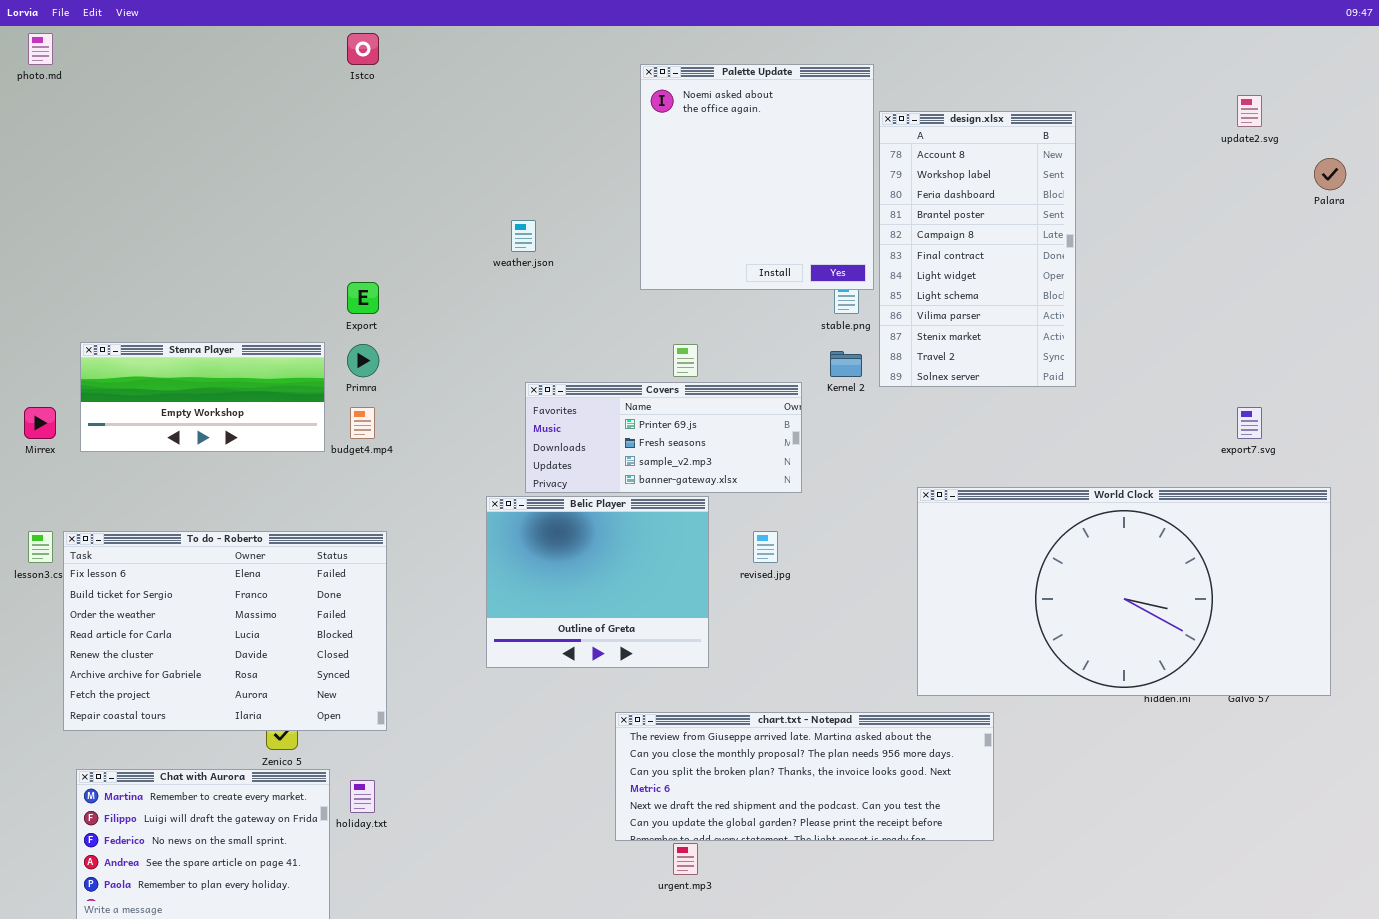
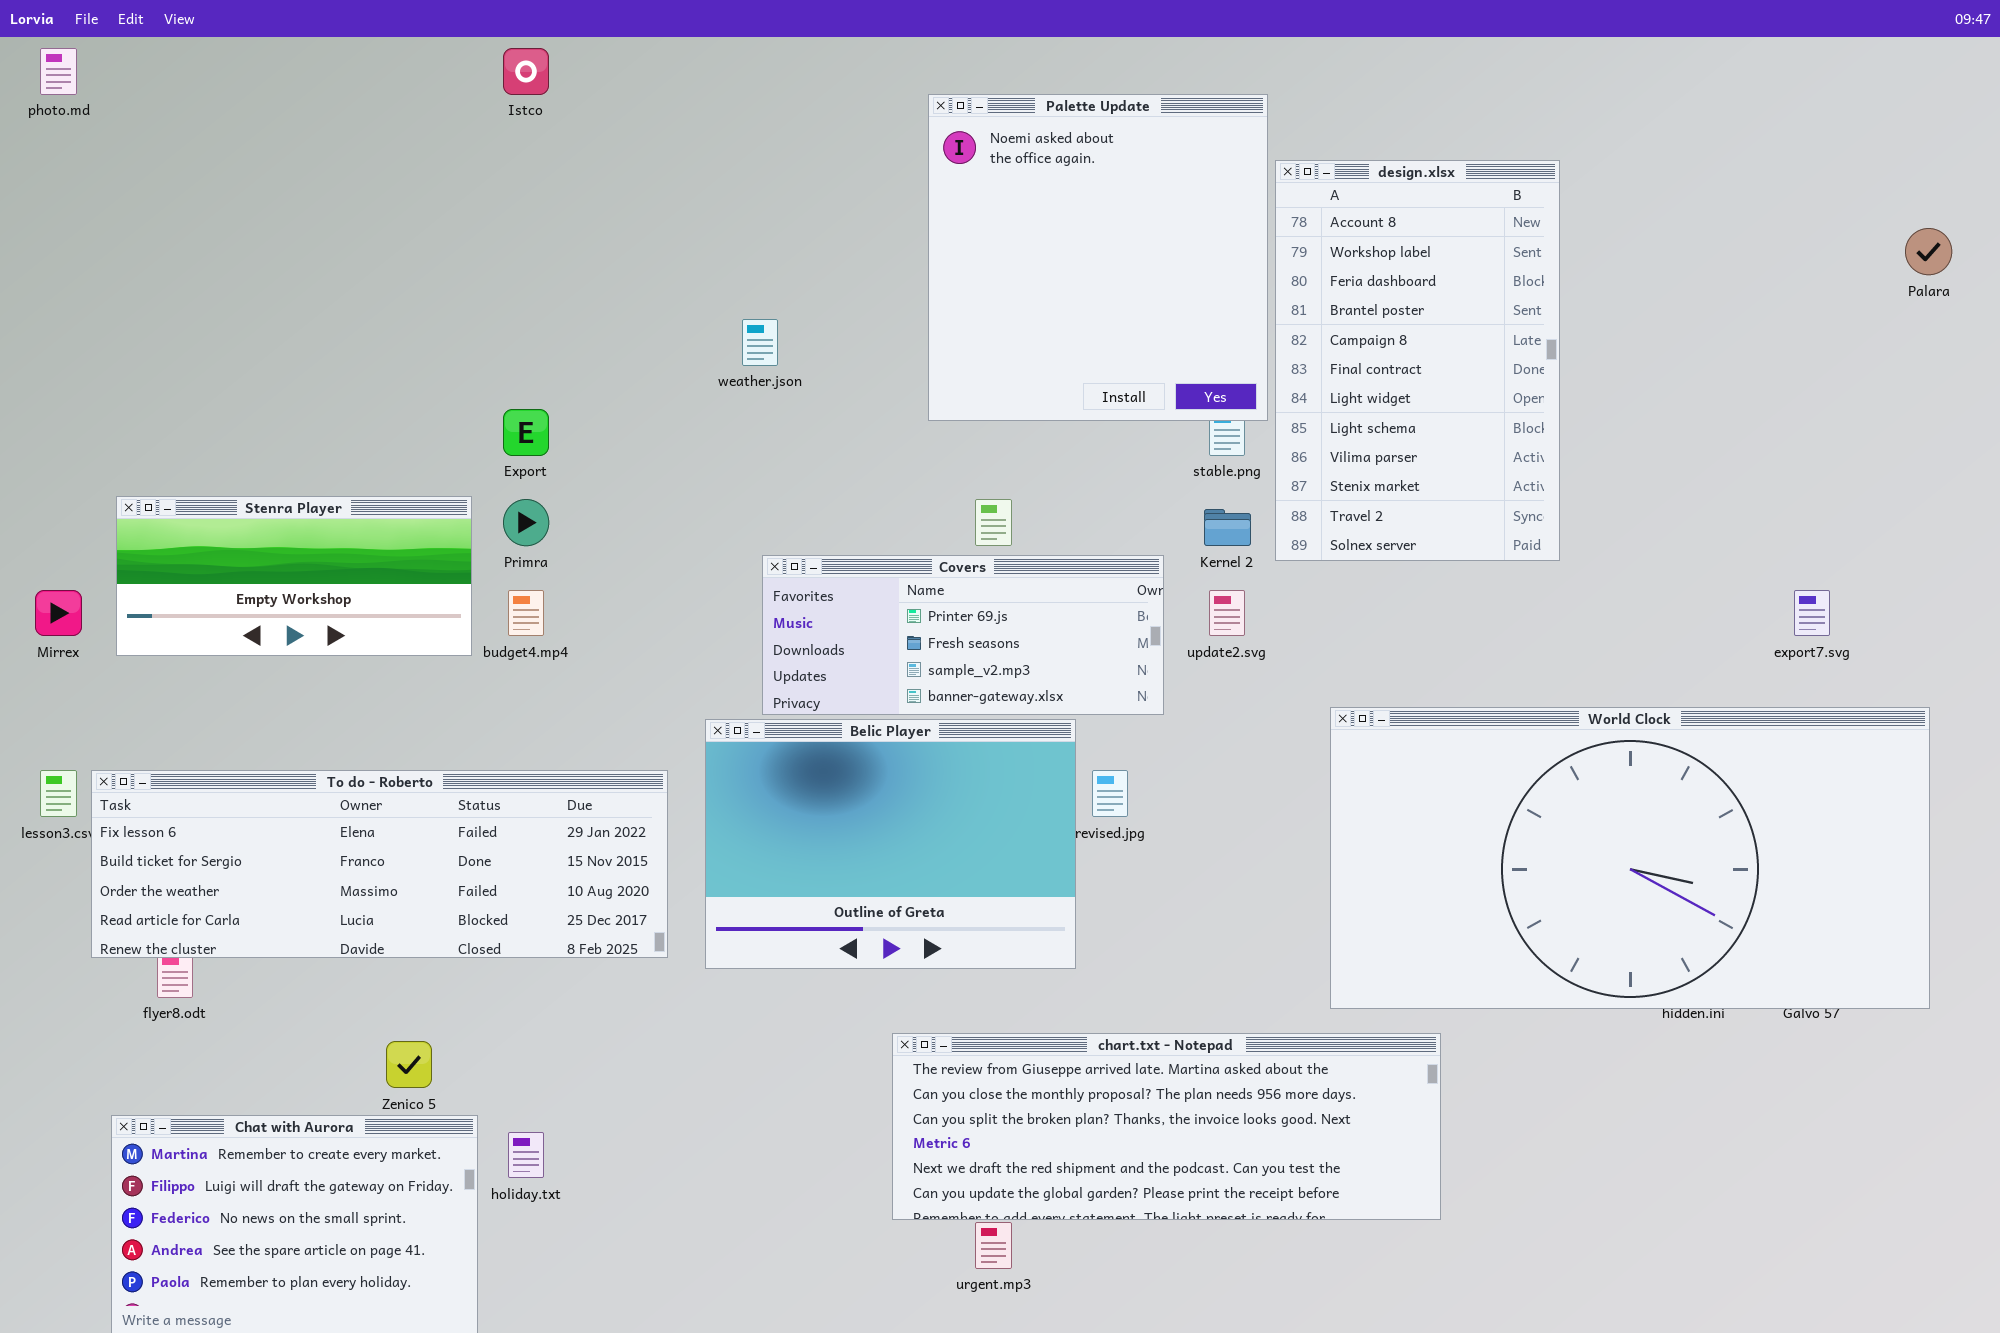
update2.svg: [1237,95,1262,127] -> [1209,590,1245,636], moved
Belic Player: [486,496,709,668] -> [705,719,1076,969], resized
To do - Roberto: [63,531,387,731] -> [91,770,668,958], resized

